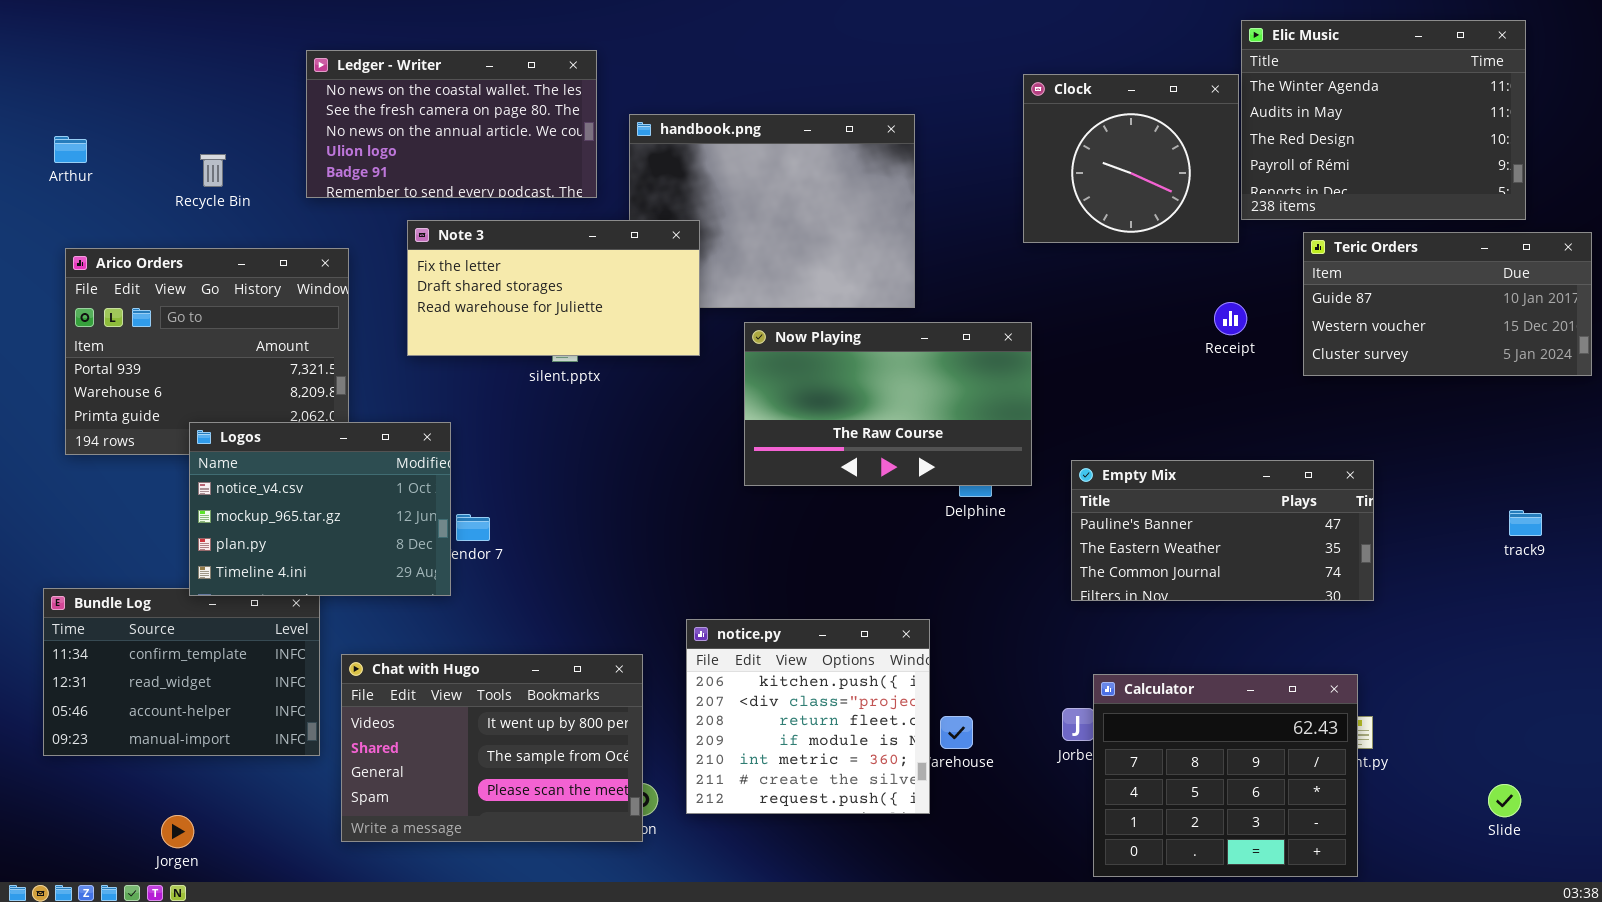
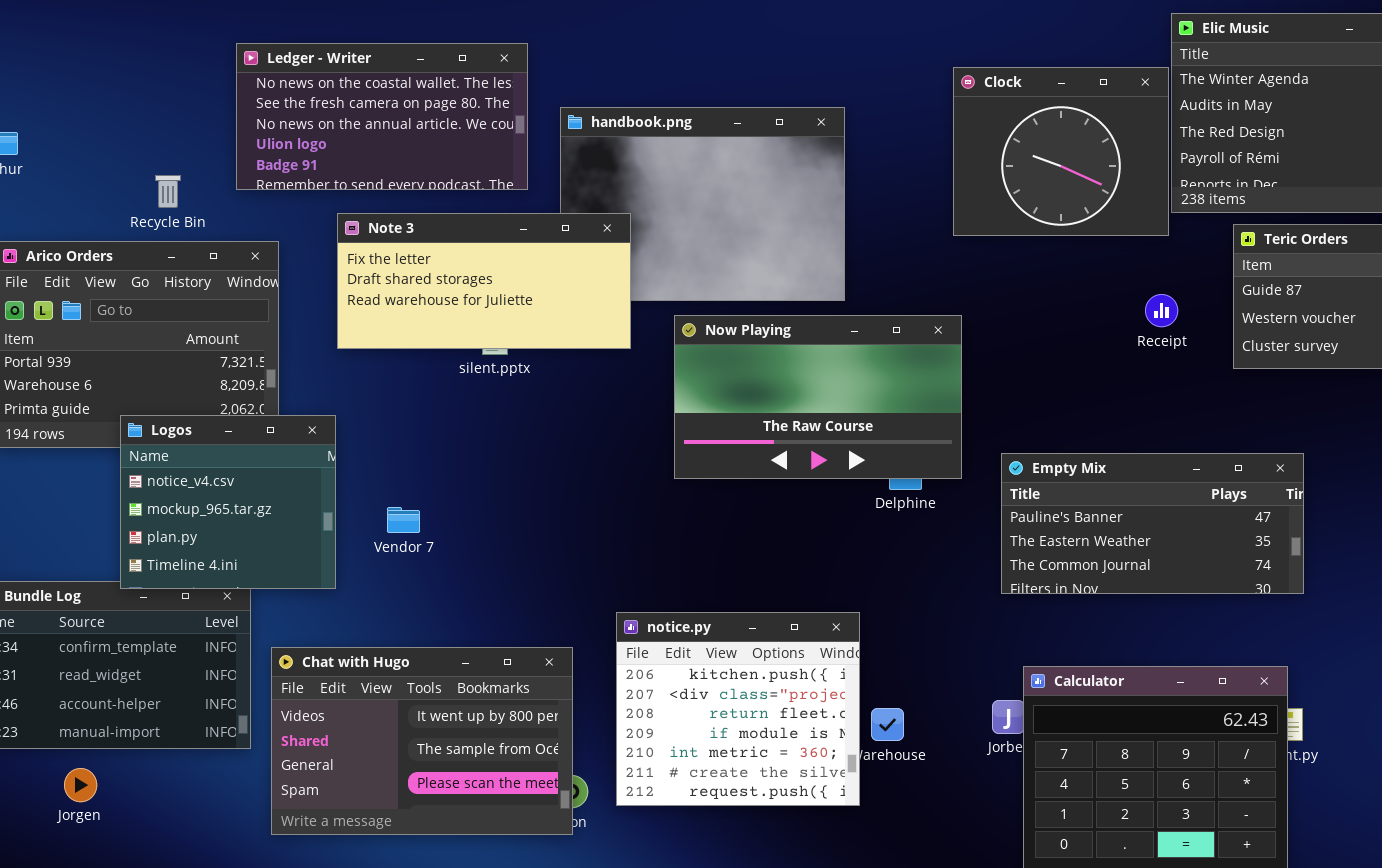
Recycle Bin: [200,154,226,187] -> [155,175,181,208], moved
Logos: [189,422,451,596] -> [120,415,336,589], resized
Jorgen: [161,815,194,848] -> [64,768,97,802], moved

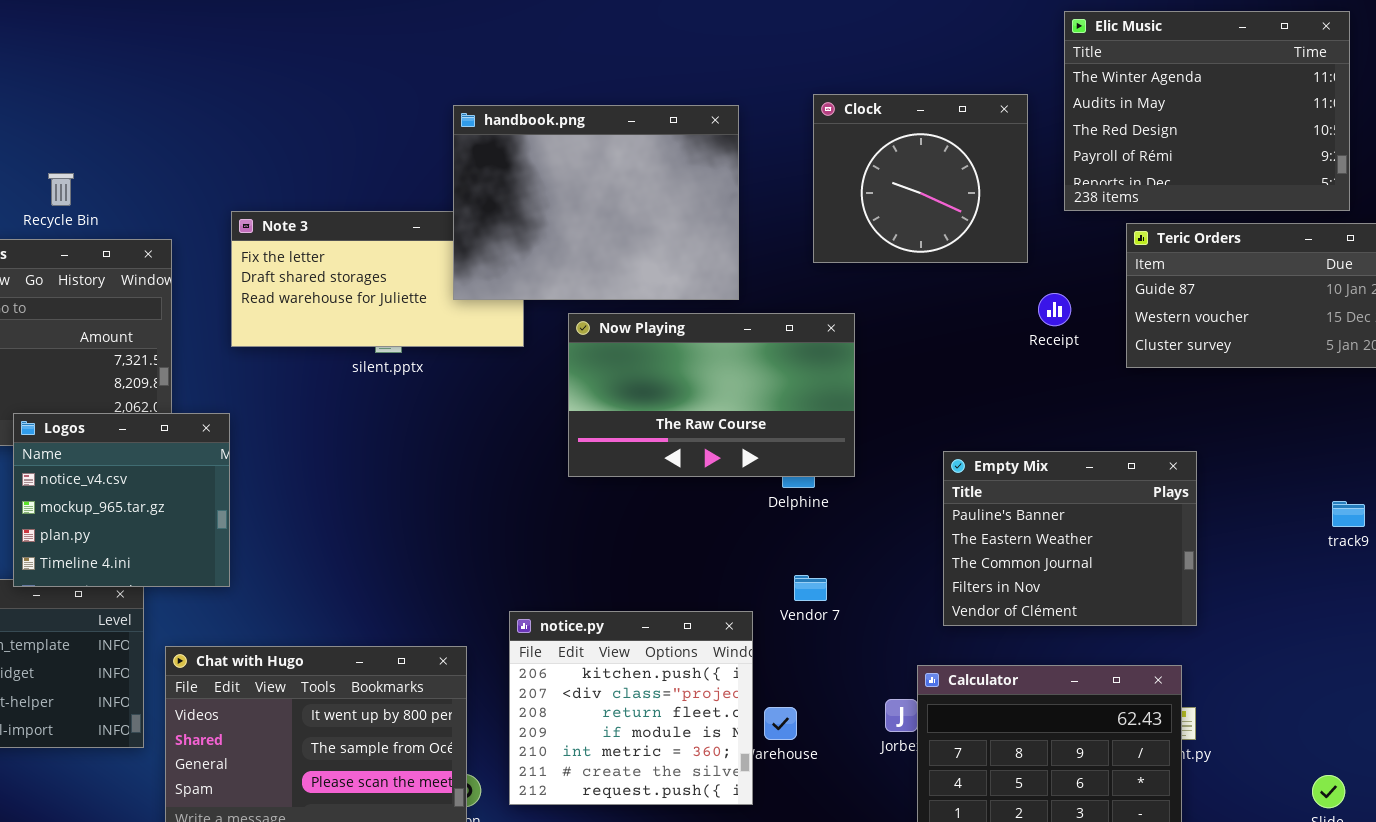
Ledger - Writer: [236,43,528,190] -> none, closed
Clock: [953,67,1169,236] -> [813,94,1028,263], moved
handbook.png: [560,107,845,301] -> [453,105,739,300], raised
Empty Mix: [1001,453,1304,594] -> [943,451,1197,626], resized
Vendor 7: [387,507,420,533] -> [794,575,827,601], moved

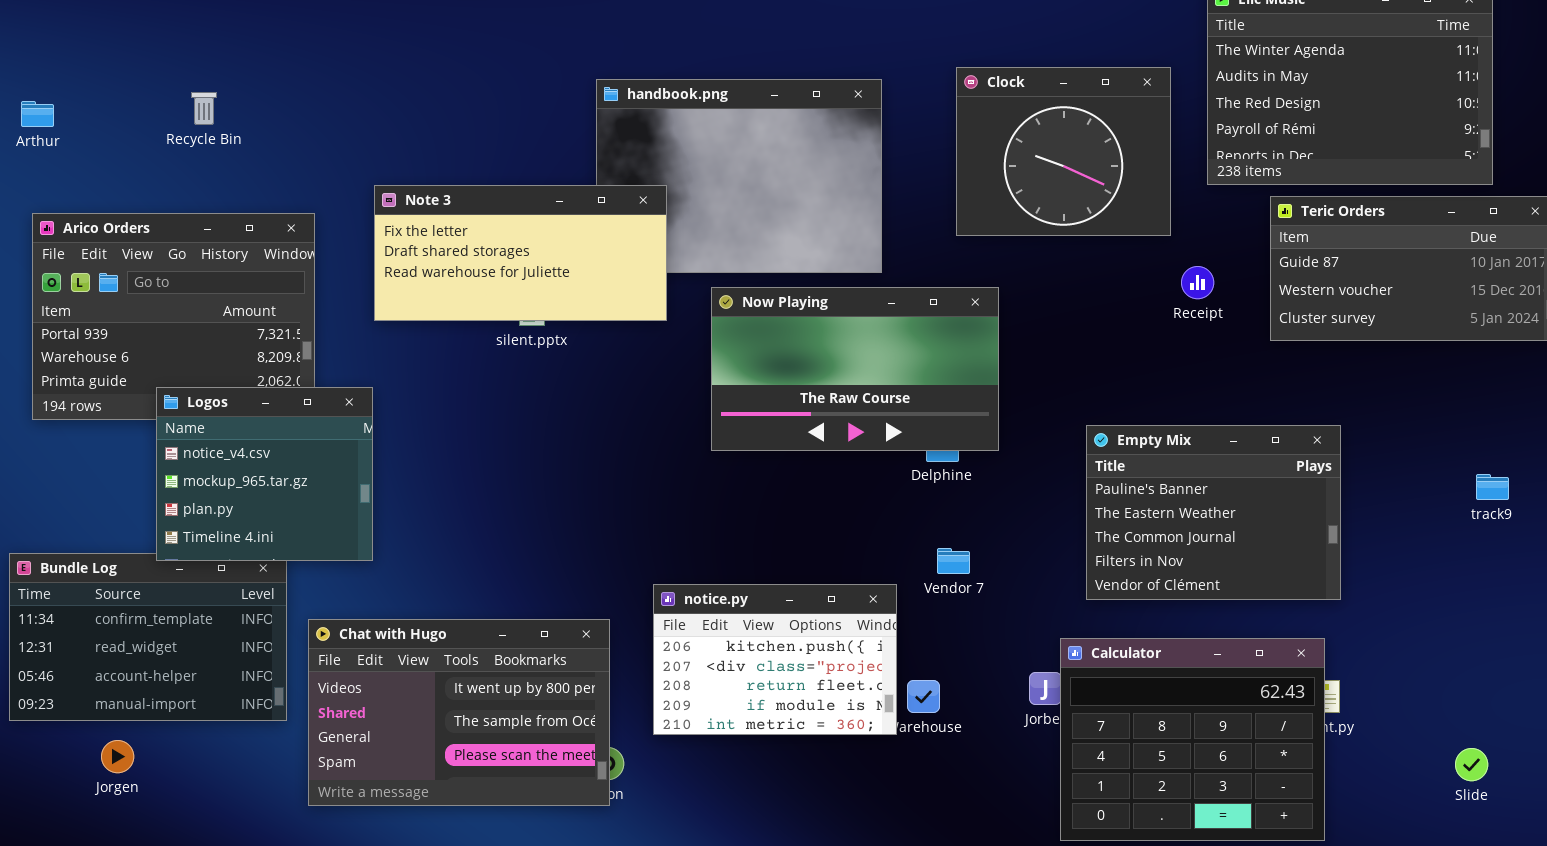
Recycle Bin: [48,173,74,206] -> [191,92,217,125], moved
Note 3: [231,211,524,347] -> [374,185,667,321], raised
notice.py: [509,611,753,805] -> [653,584,897,735], resized

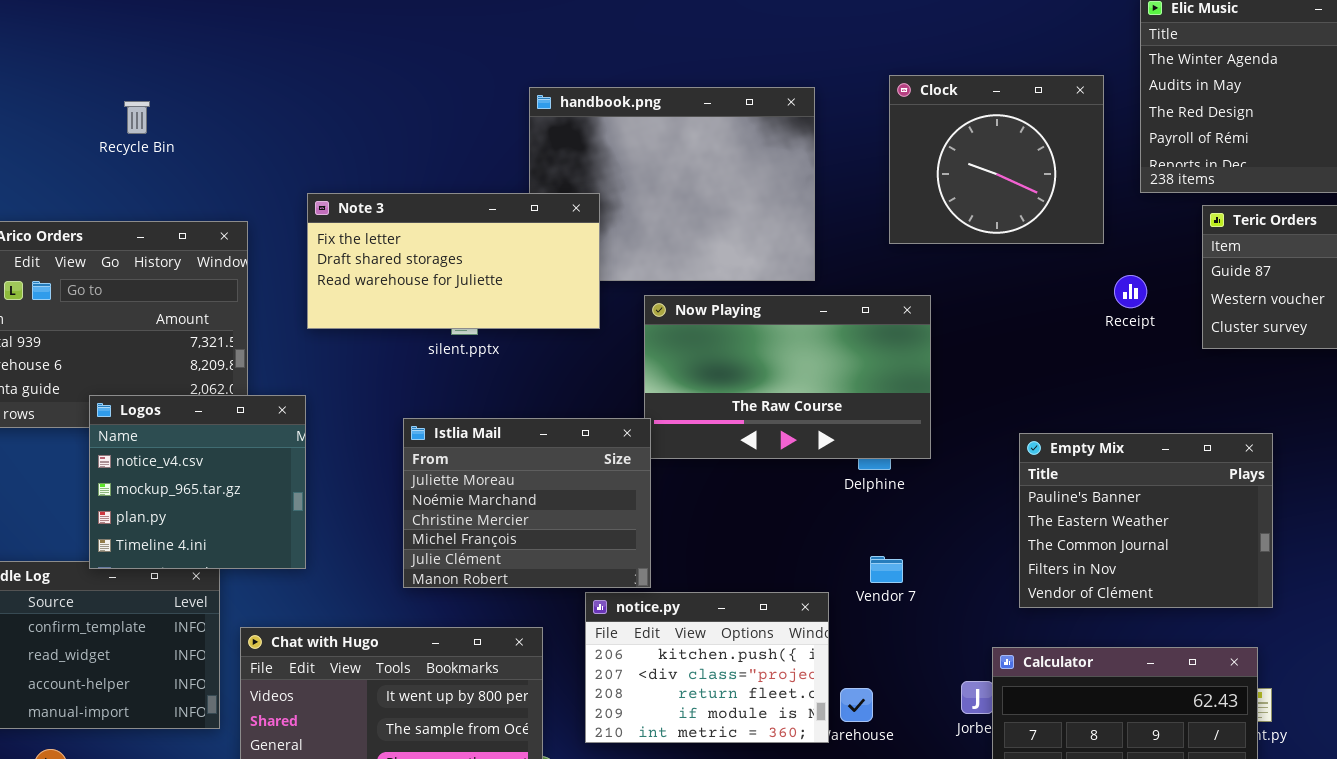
Istlia Mail: none -> [403,418,651,588], opened

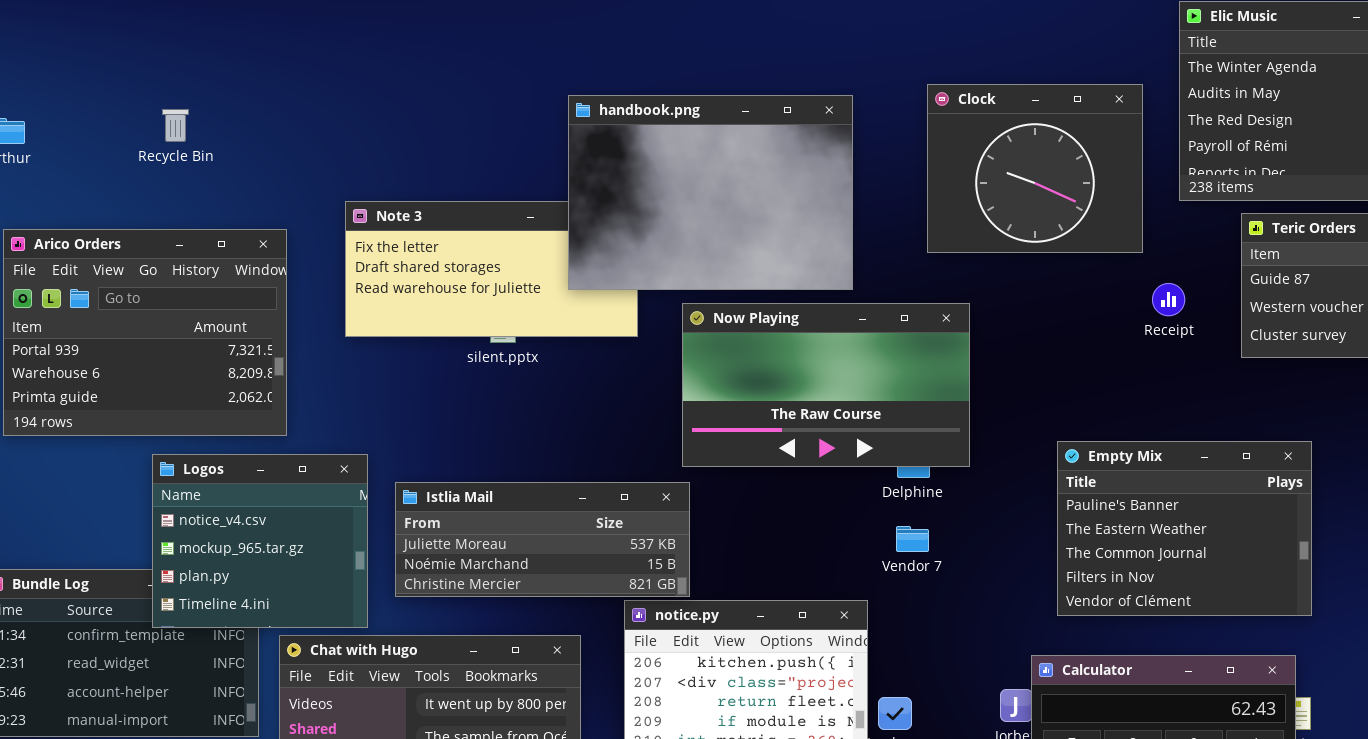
handbook.png: [529,87,815,281] -> [568,95,853,290], raised
Logos: [89,395,306,569] -> [152,454,368,628], moved
Istlia Mail: [403,418,651,588] -> [395,482,690,597], resized
Vendor 7: [870,556,903,583] -> [896,526,929,552], moved

